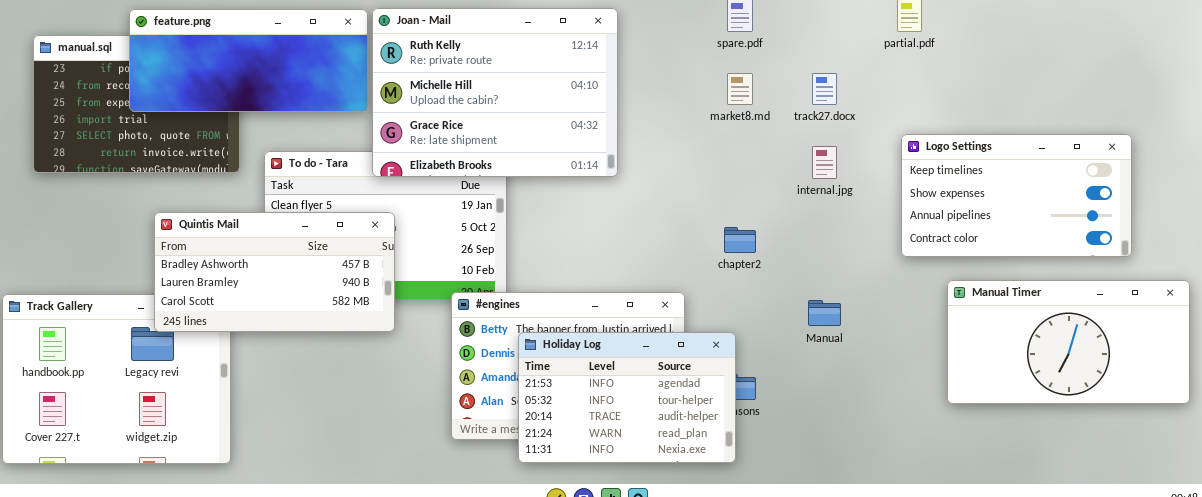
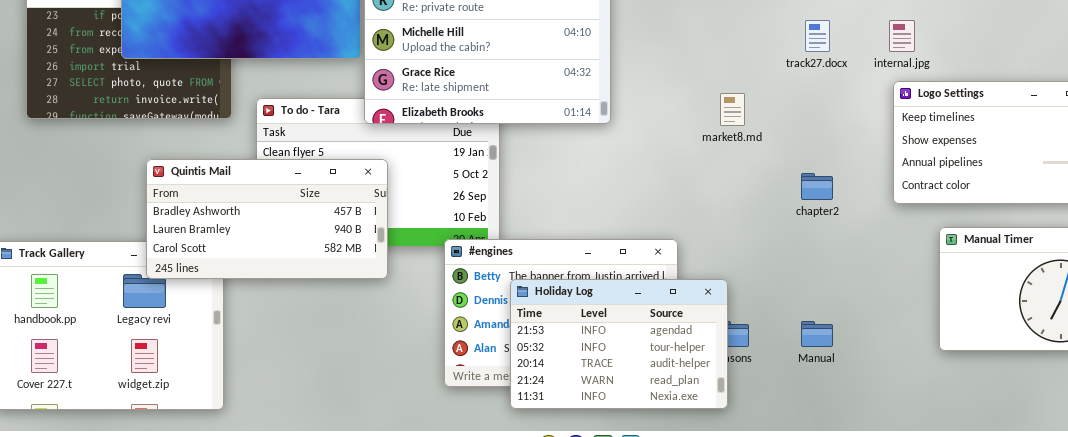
market8.md: [727,73,753,105] -> [720,93,745,126], moved
internal.jpg: [812,146,837,179] -> [889,20,915,52], moved
chapter2: [724,227,756,253] -> [801,173,833,200], moved
Manual: [808,300,841,326] -> [801,321,833,347], moved

